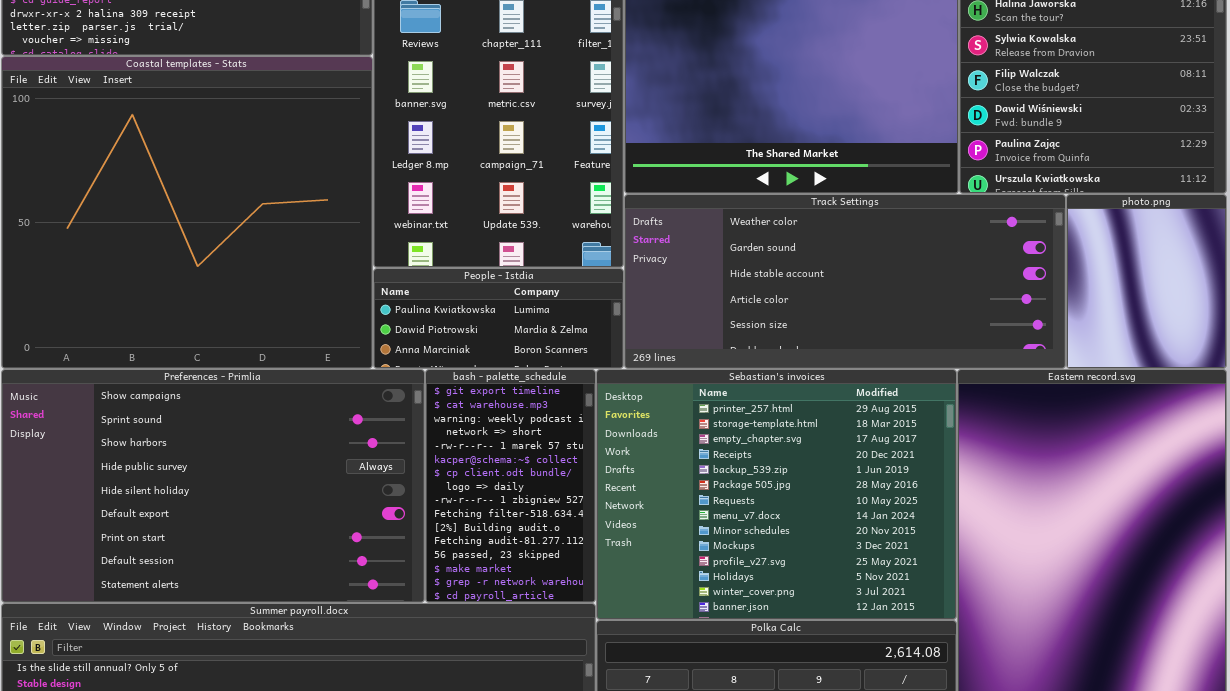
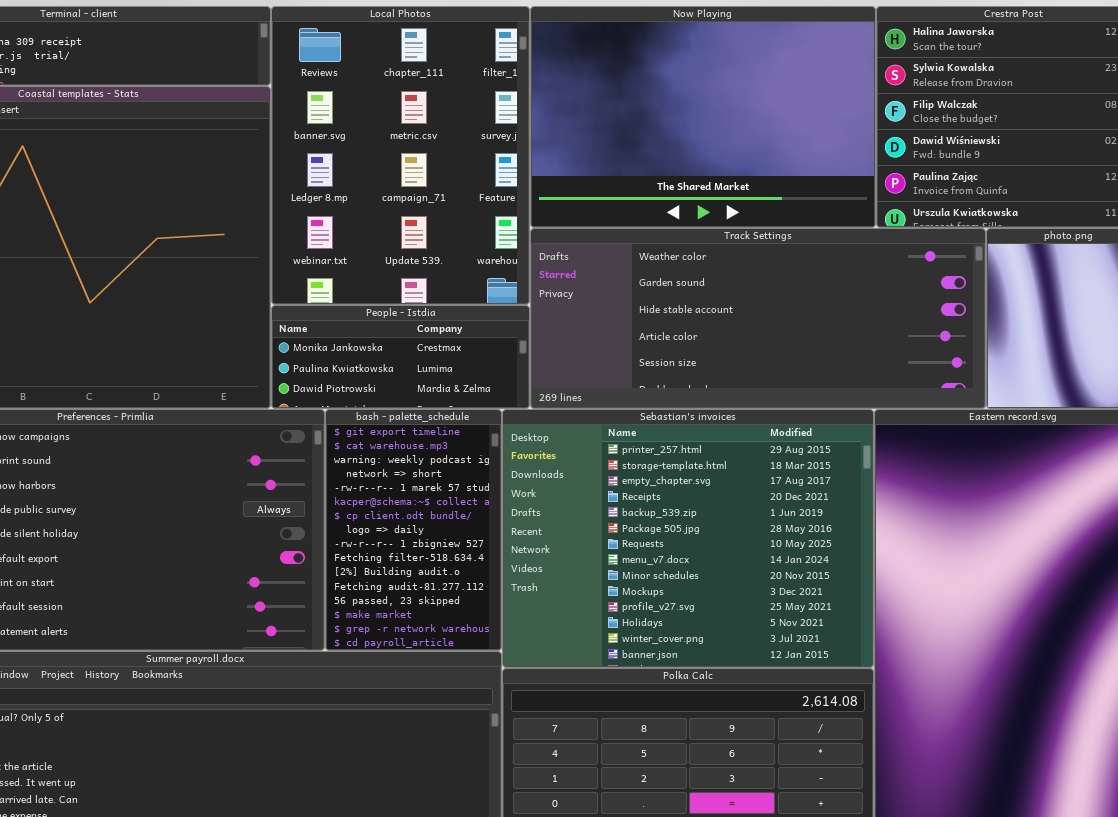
People - Istdia: [373,268,624,369] -> [271,305,530,409], scrolled up 1 row

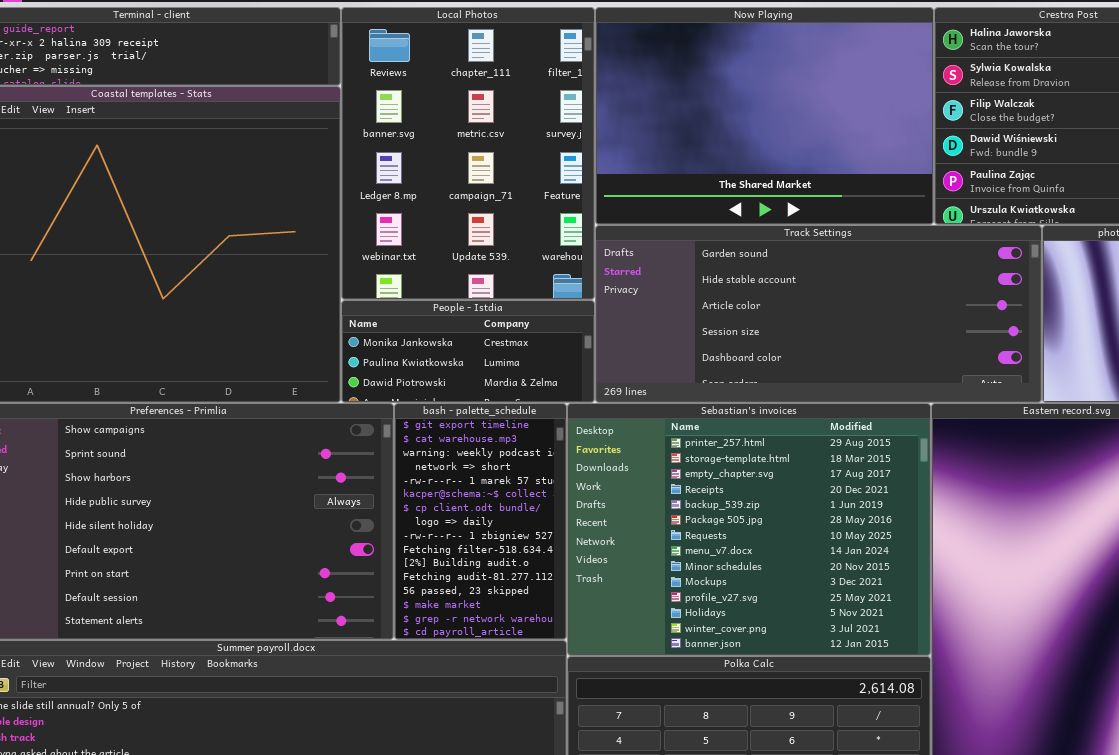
Track Settings: [530,228,986,409] -> [595,225,1042,403], scrolled down 1 row

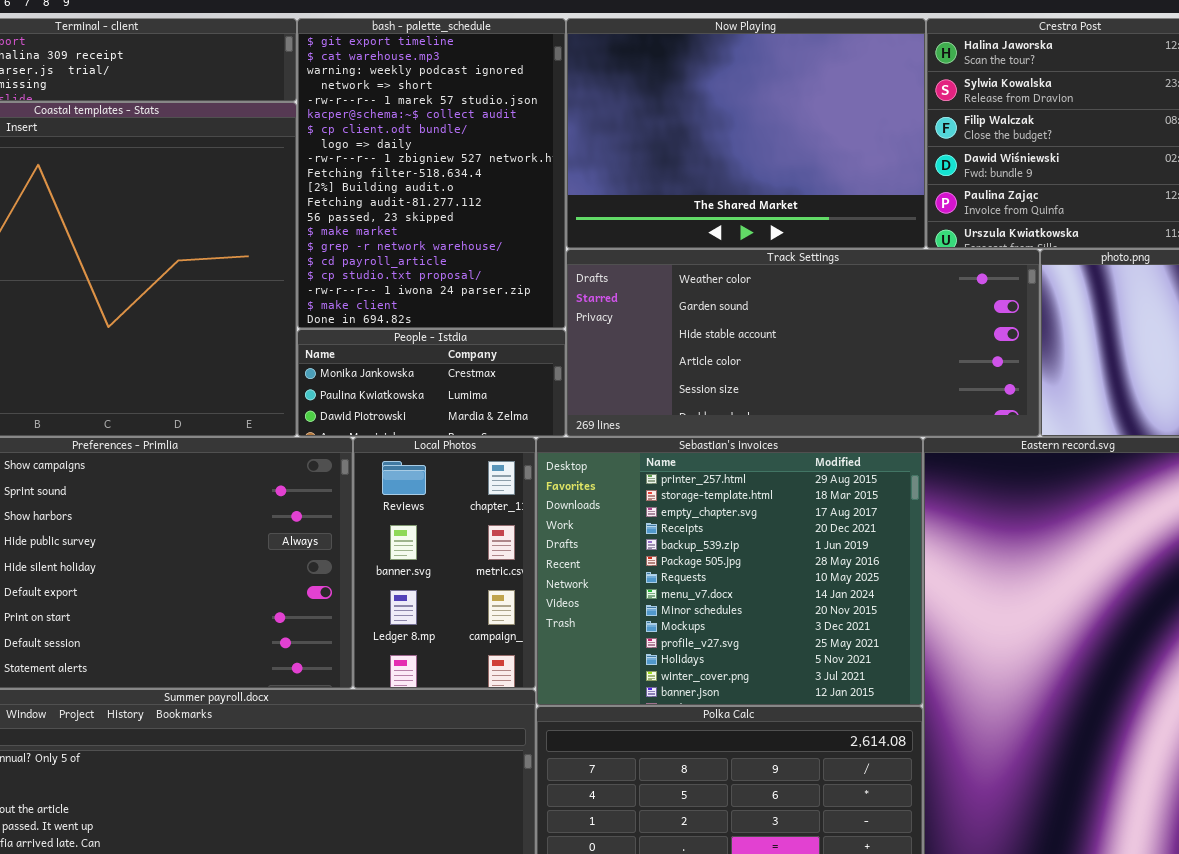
Local Photos: [341,7,595,300] -> [353,437,536,689], moved, resized
Track Settings: [595,225,1042,403] -> [566,249,1040,437], scrolled up 1 row
bash - palette_schedule: [394,403,567,640] -> [297,18,566,329], moved, resized

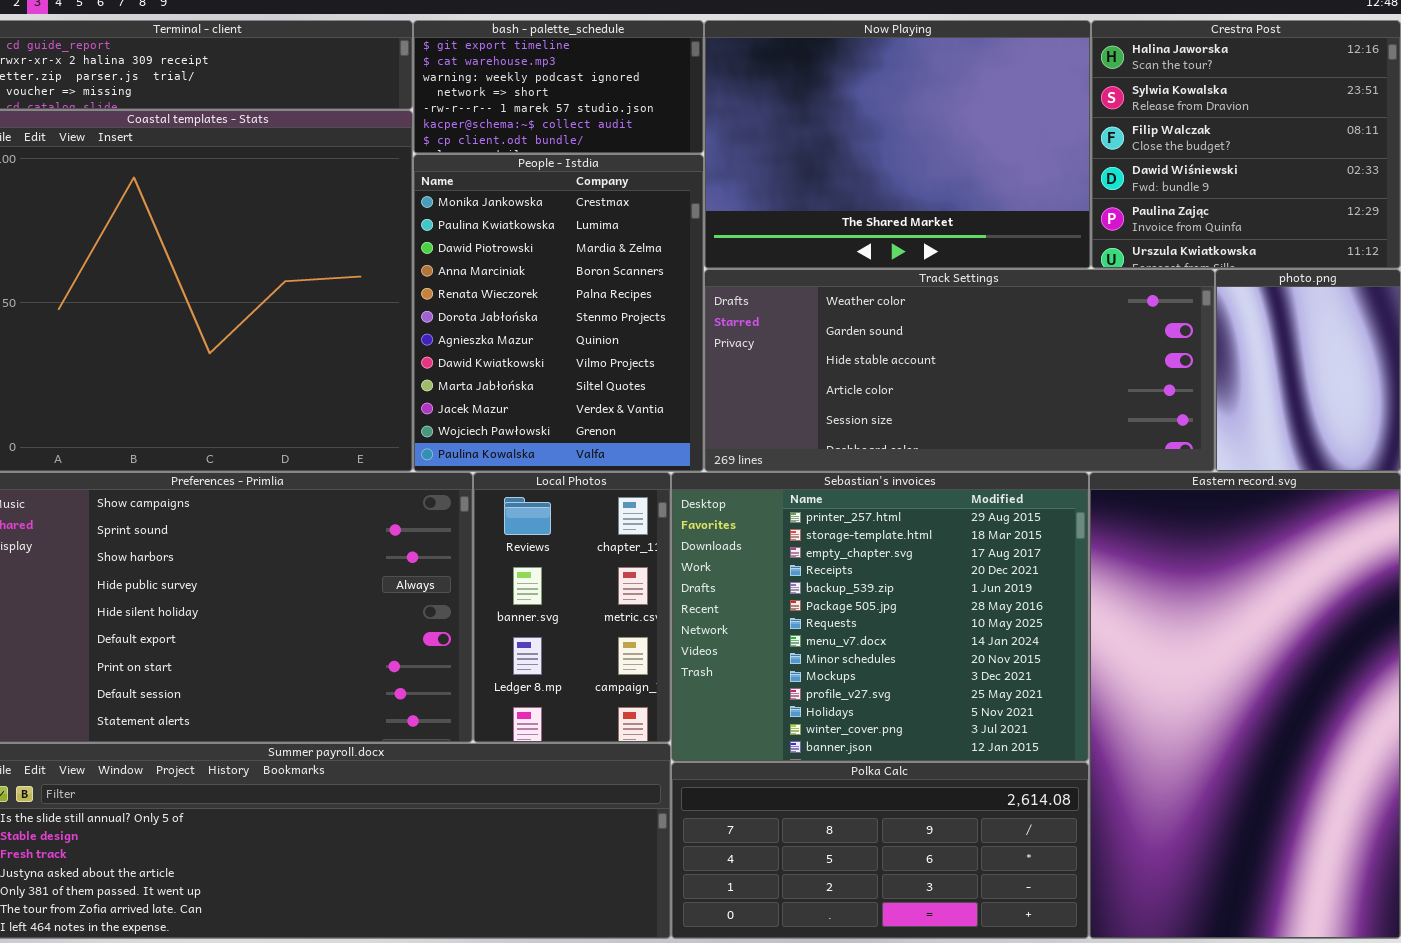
bash - palette_schedule: [297,18,566,329] -> [413,20,704,154], resized
People - Istdia: [297,329,566,437] -> [413,154,704,472], resized

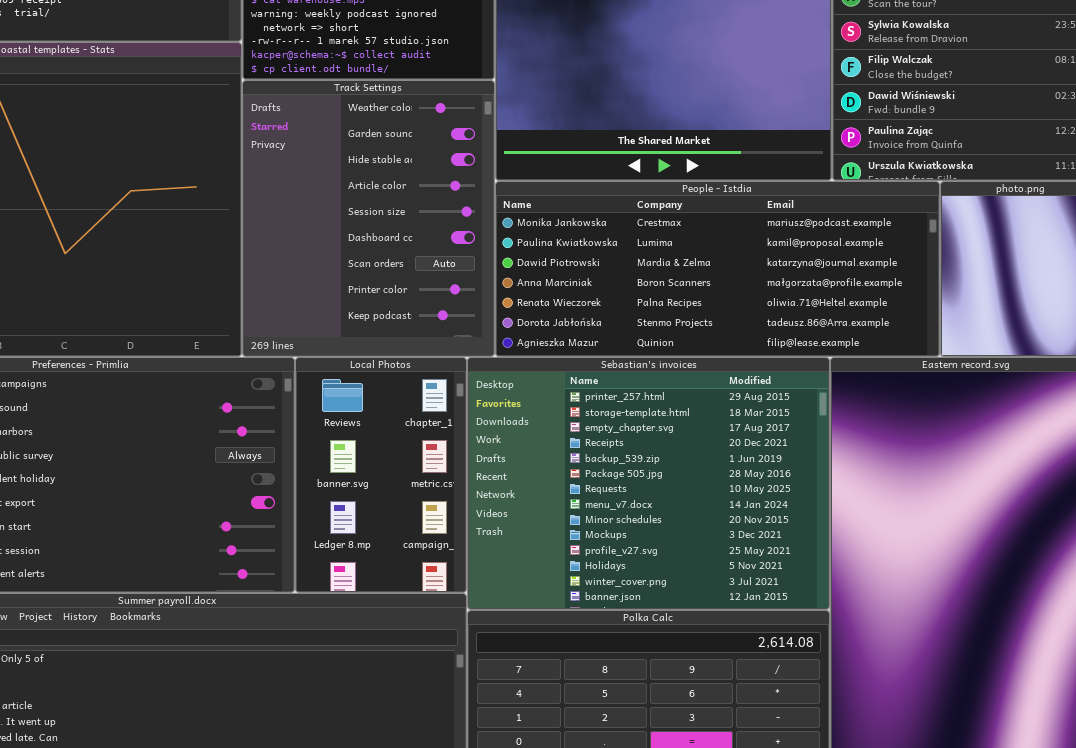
People - Istdia: [413,154,704,472] -> [495,181,940,357], moved, resized
Track Settings: [704,269,1215,472] -> [242,80,495,357], moved, resized

